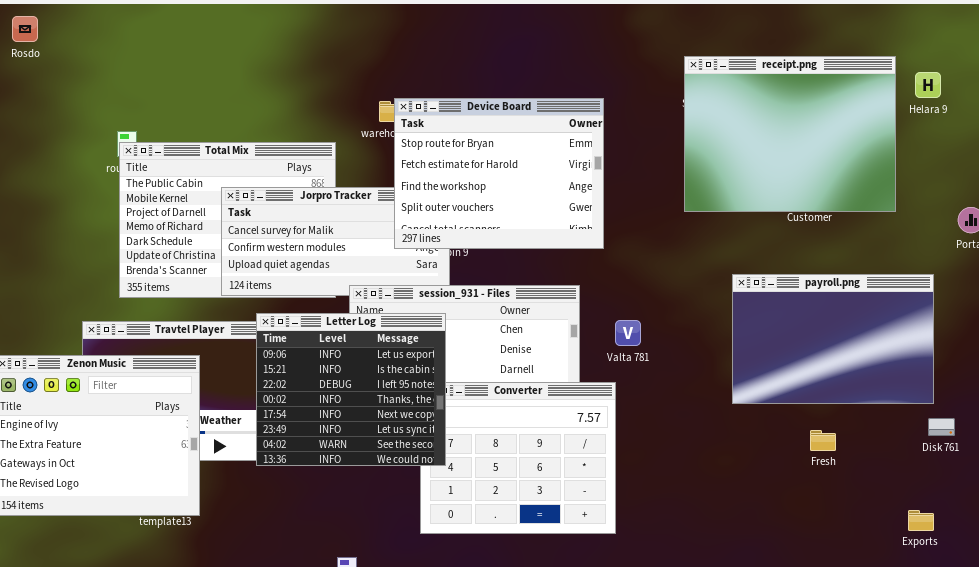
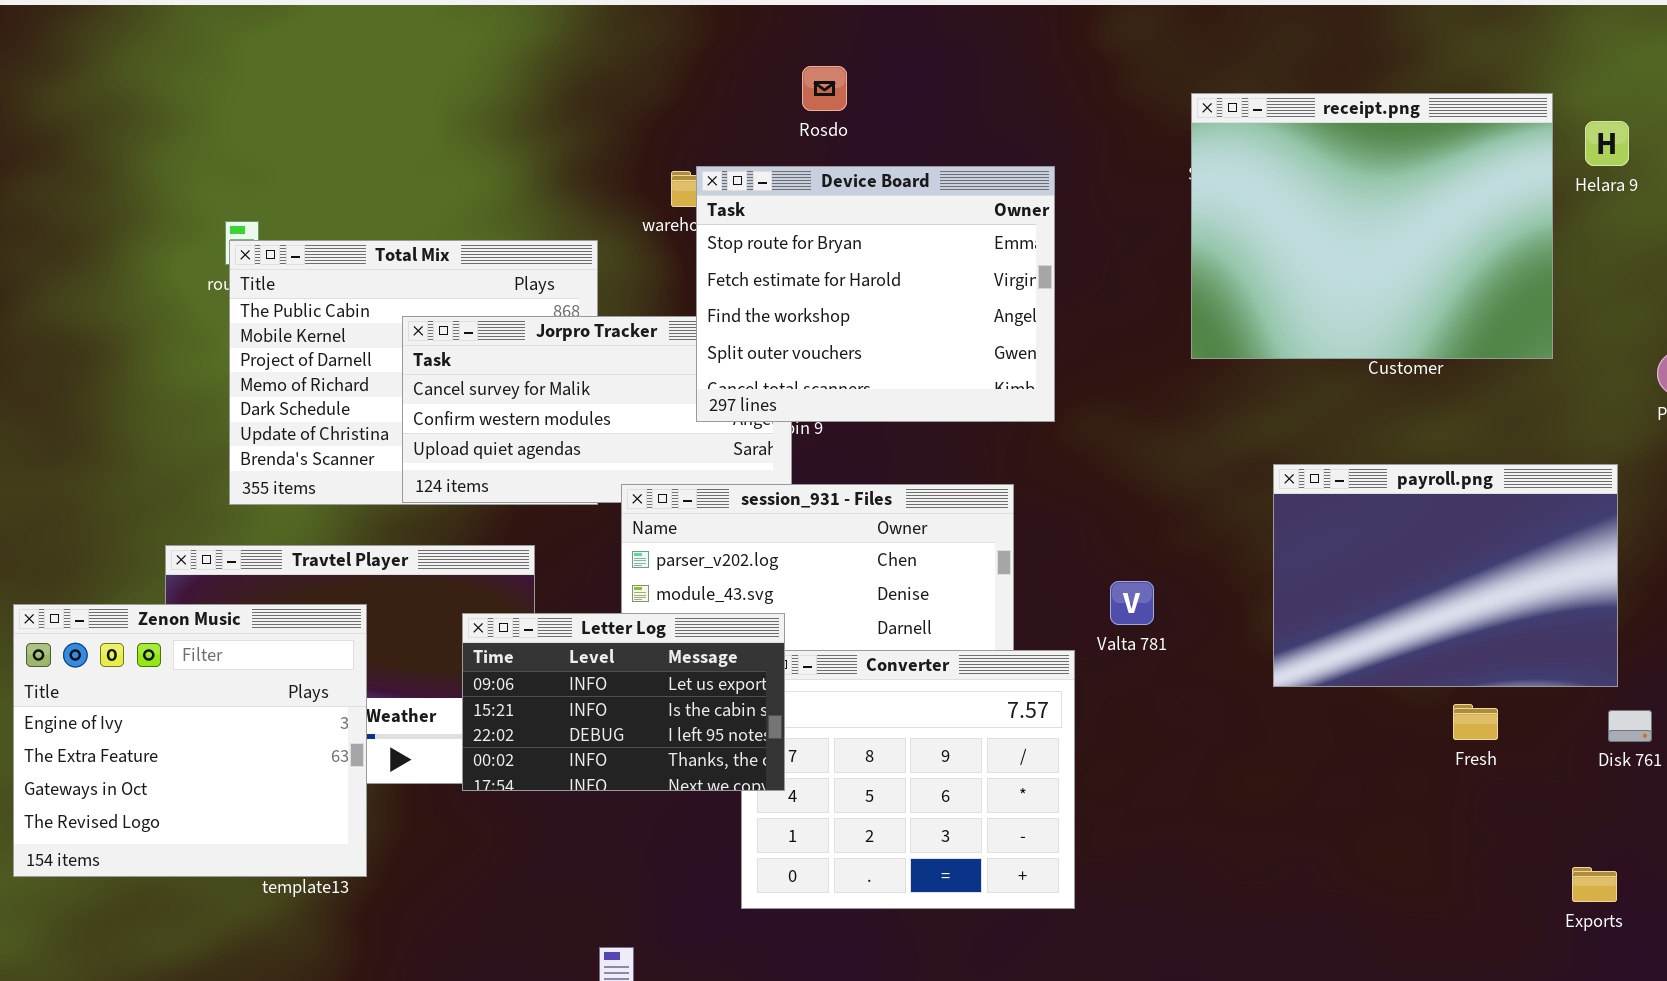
Rosdo: [12,16,38,42] -> [802,66,847,111], moved
Letter Log: [256,313,446,466] -> [462,613,785,791], resized
Valta 781: [615,320,641,346] -> [1110,581,1154,625], moved
Fresh: [810,430,836,451] -> [1453,704,1498,740], moved

